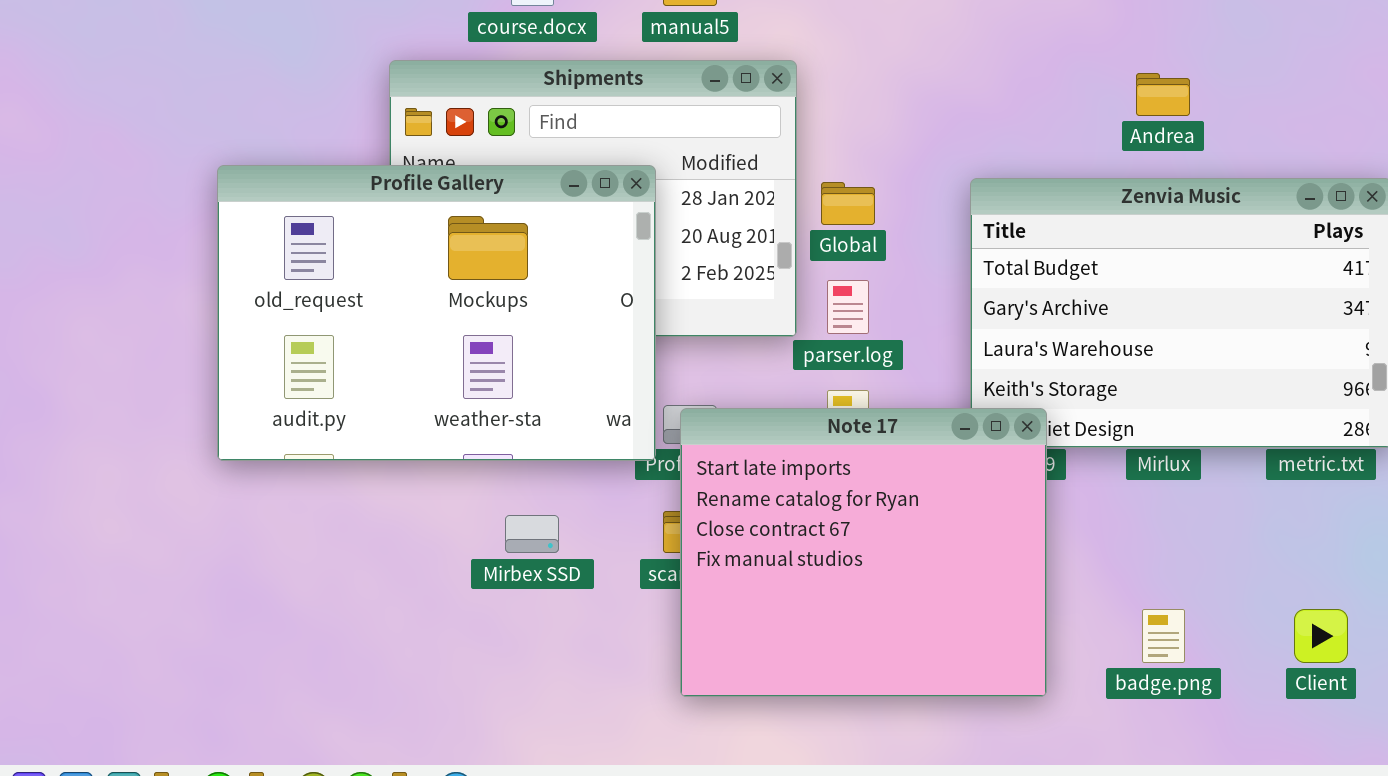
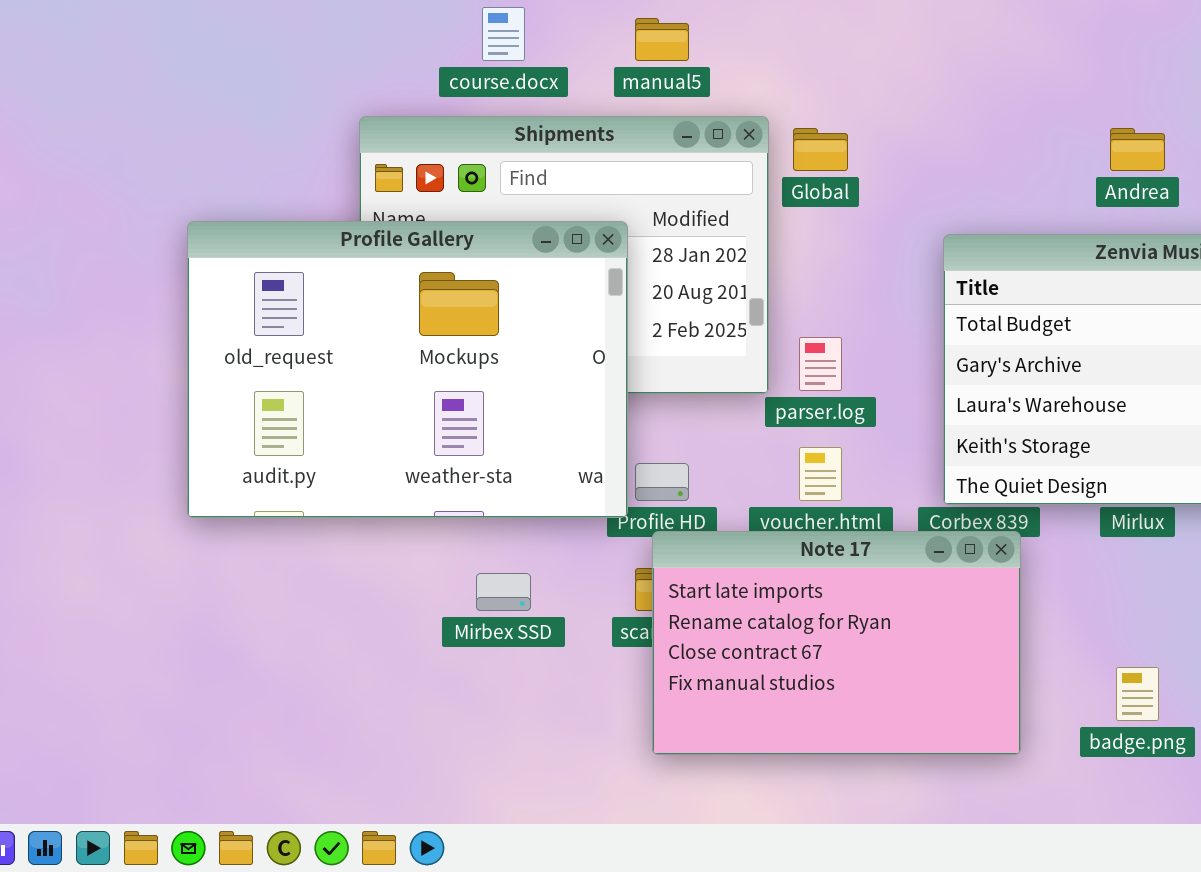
Global: [821,182,875,225] -> [793,128,848,171], moved
Note 17: [680,408,1047,697] -> [652,531,1021,755], resized

